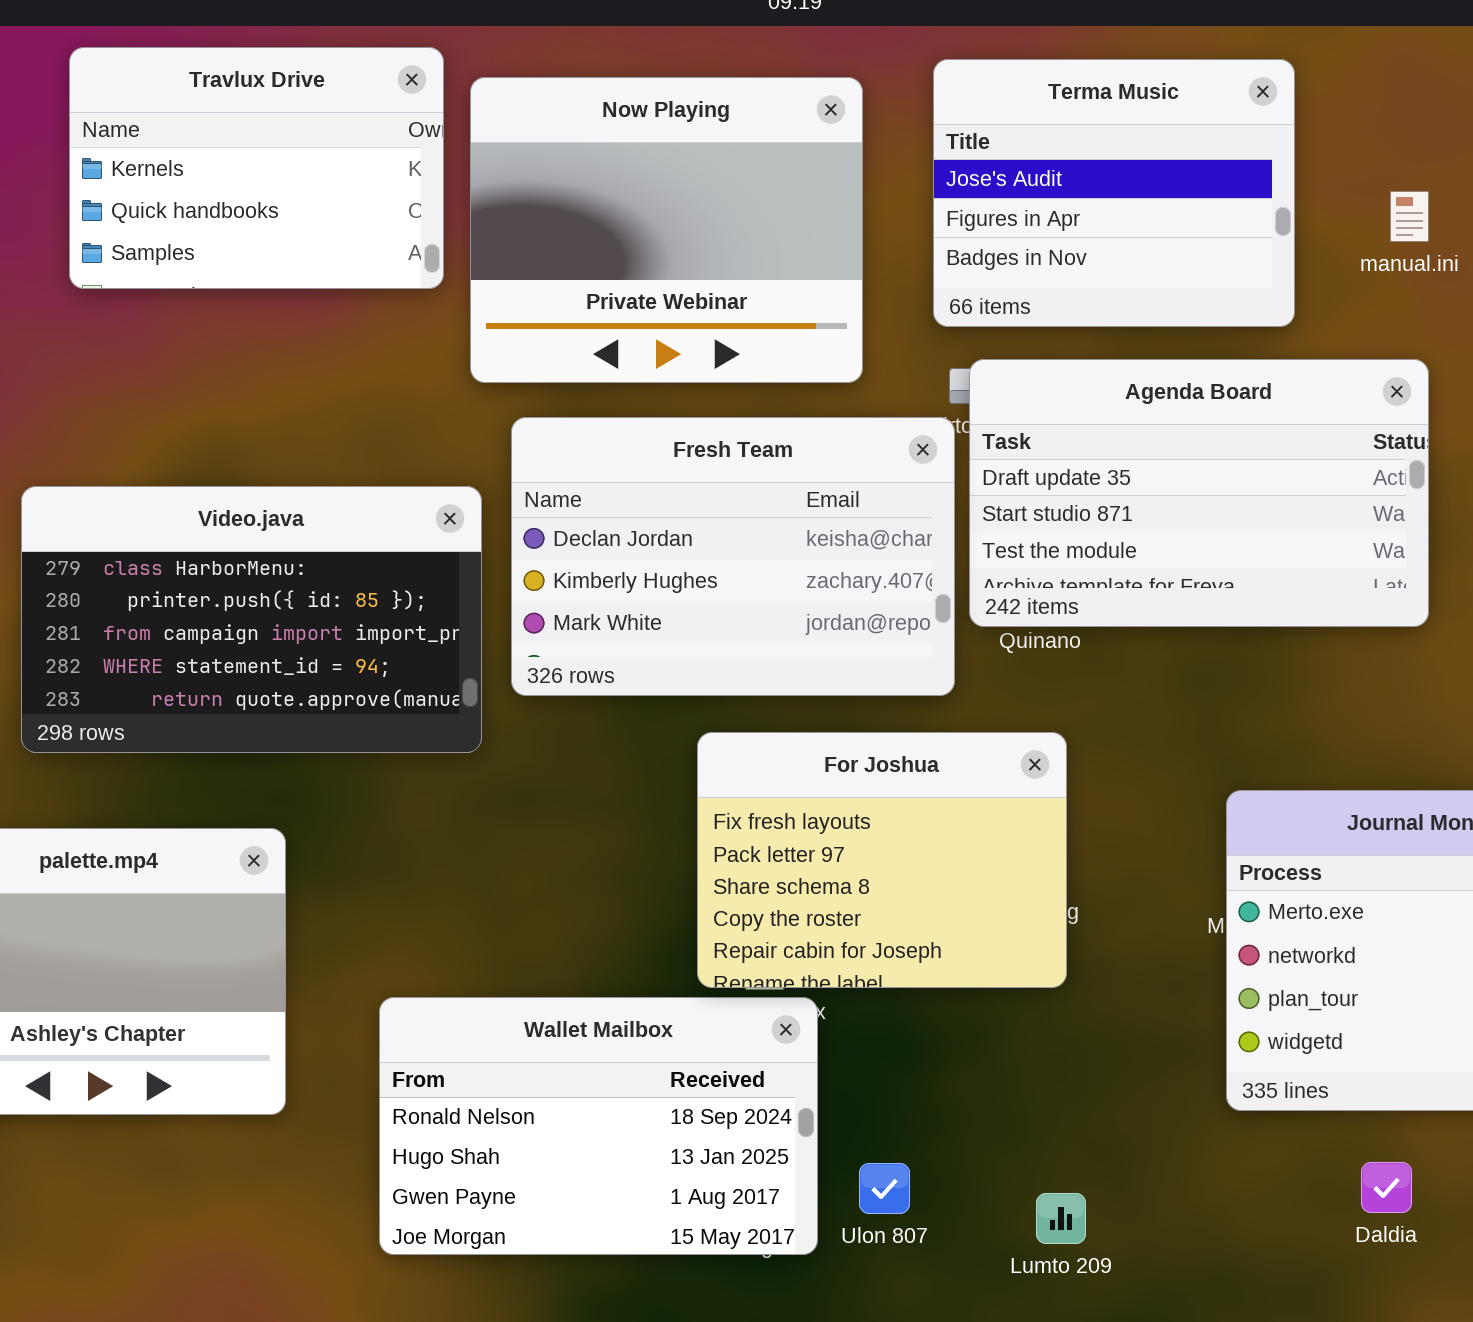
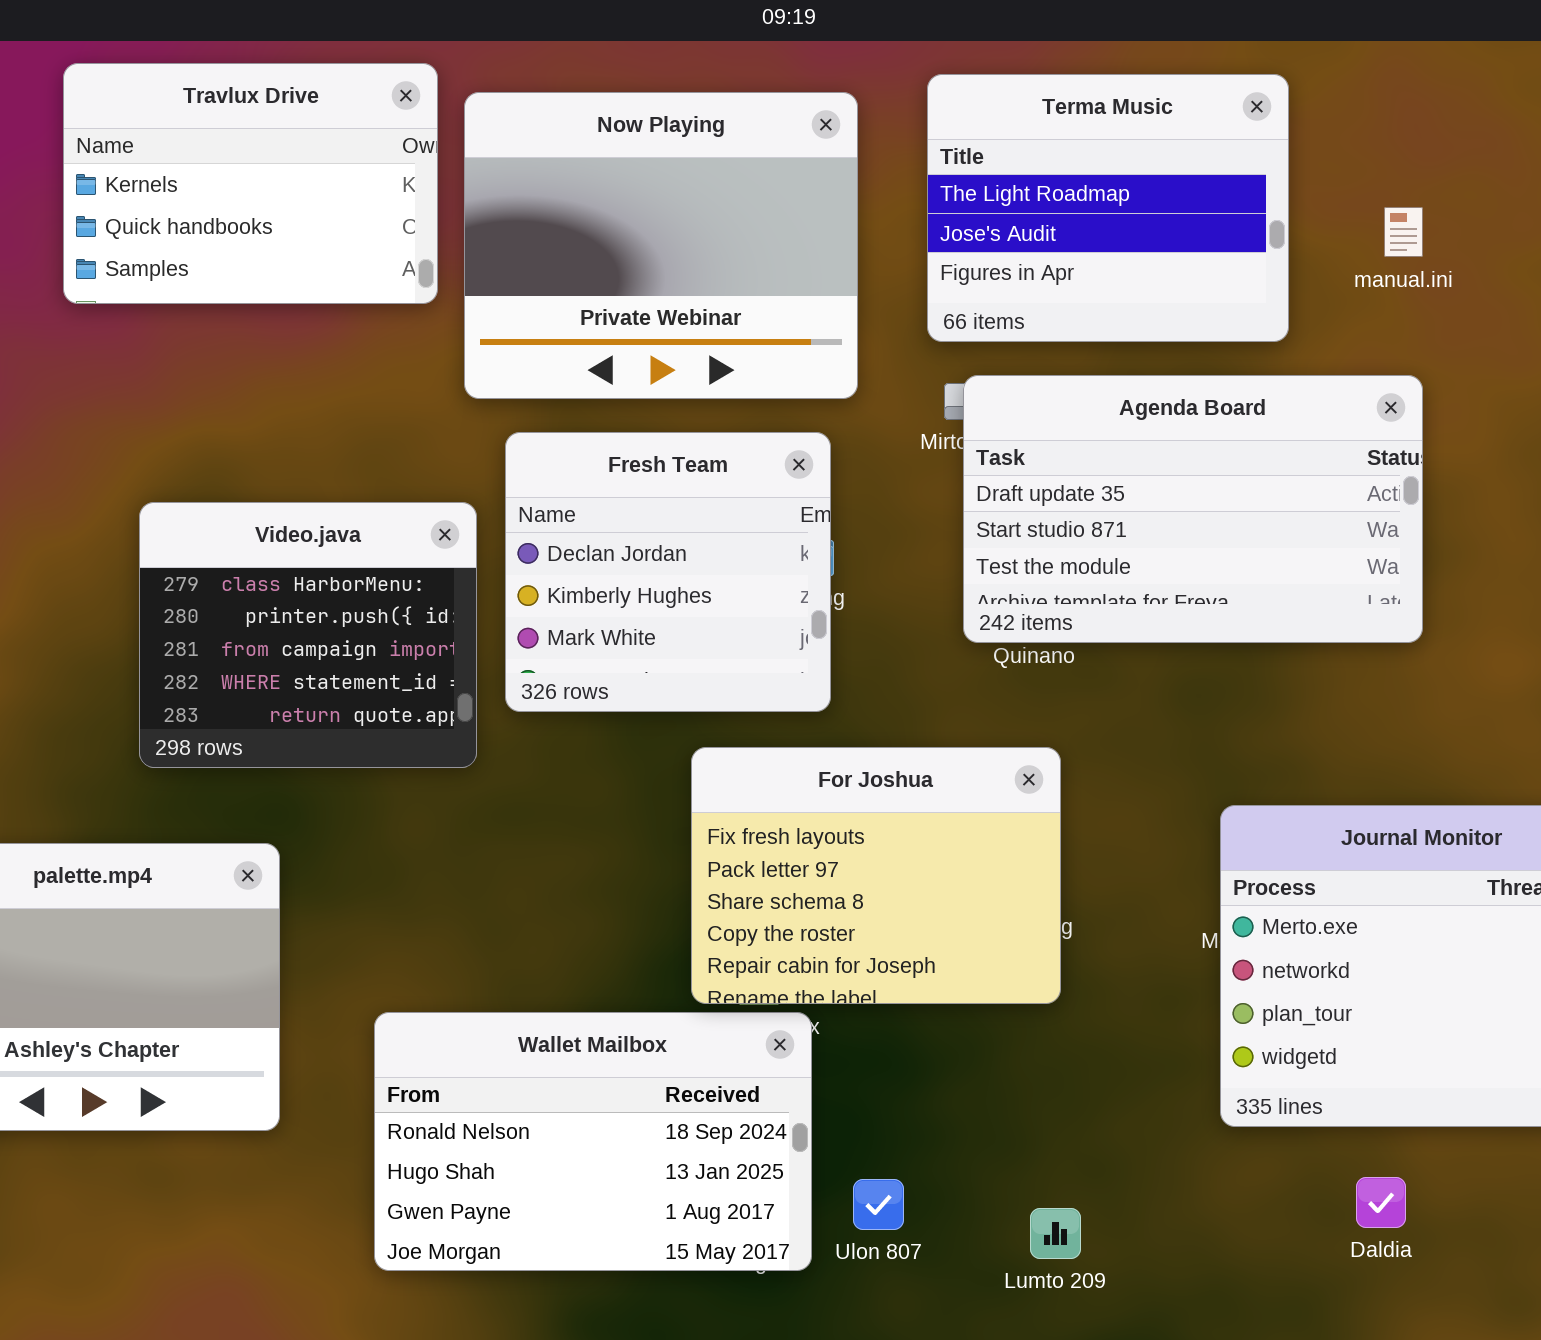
Terma Music: [933,59,1295,327] -> [927,74,1289,342], scrolled up 1 row
Fresh Team: [511,417,955,696] -> [505,432,831,712], resized
Video.java: [21,486,482,753] -> [139,502,477,768], resized

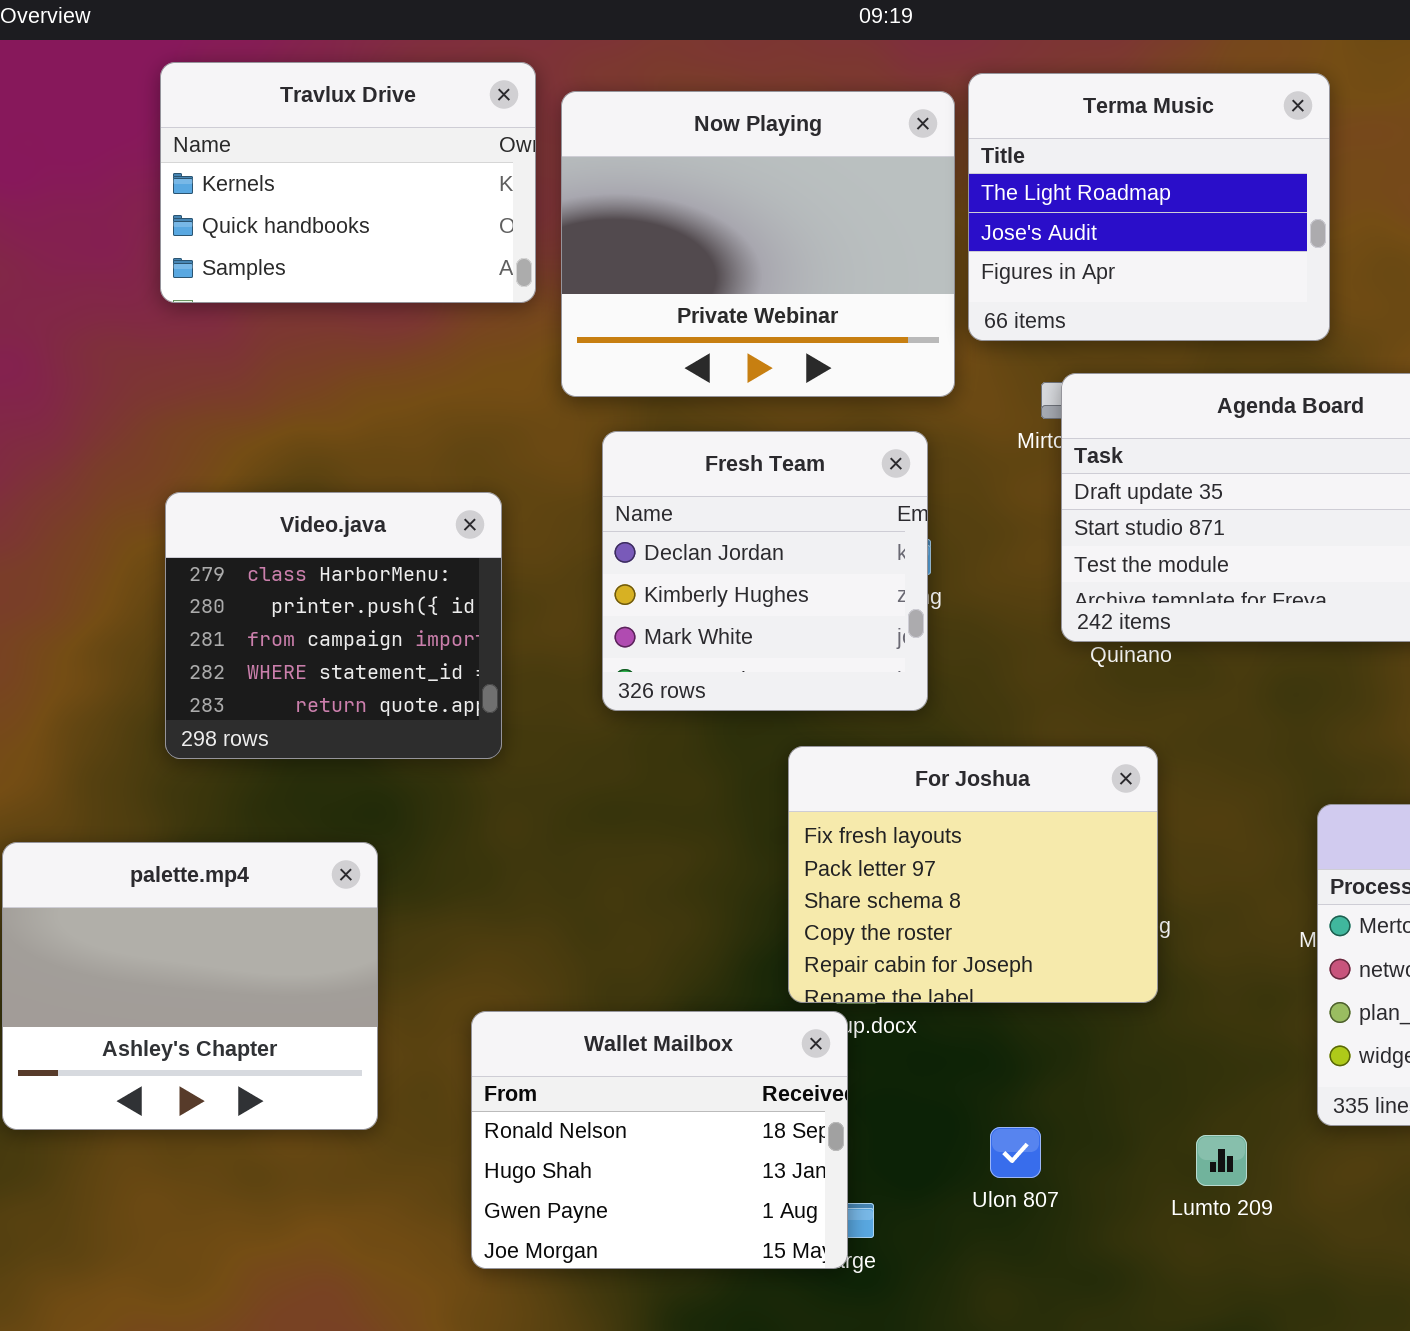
Terma Music: [927,74,1289,342] -> [968,73,1330,341], moved
Video.java: [139,502,477,768] -> [165,492,502,759], moved
Wallet Mailbox: [374,1012,812,1271] -> [471,1011,848,1269], resized
Ulon 807: [853,1179,904,1230] -> [990,1127,1041,1178], moved
Lumto 209: [1030,1208,1081,1259] -> [1196,1135,1247,1186], moved

